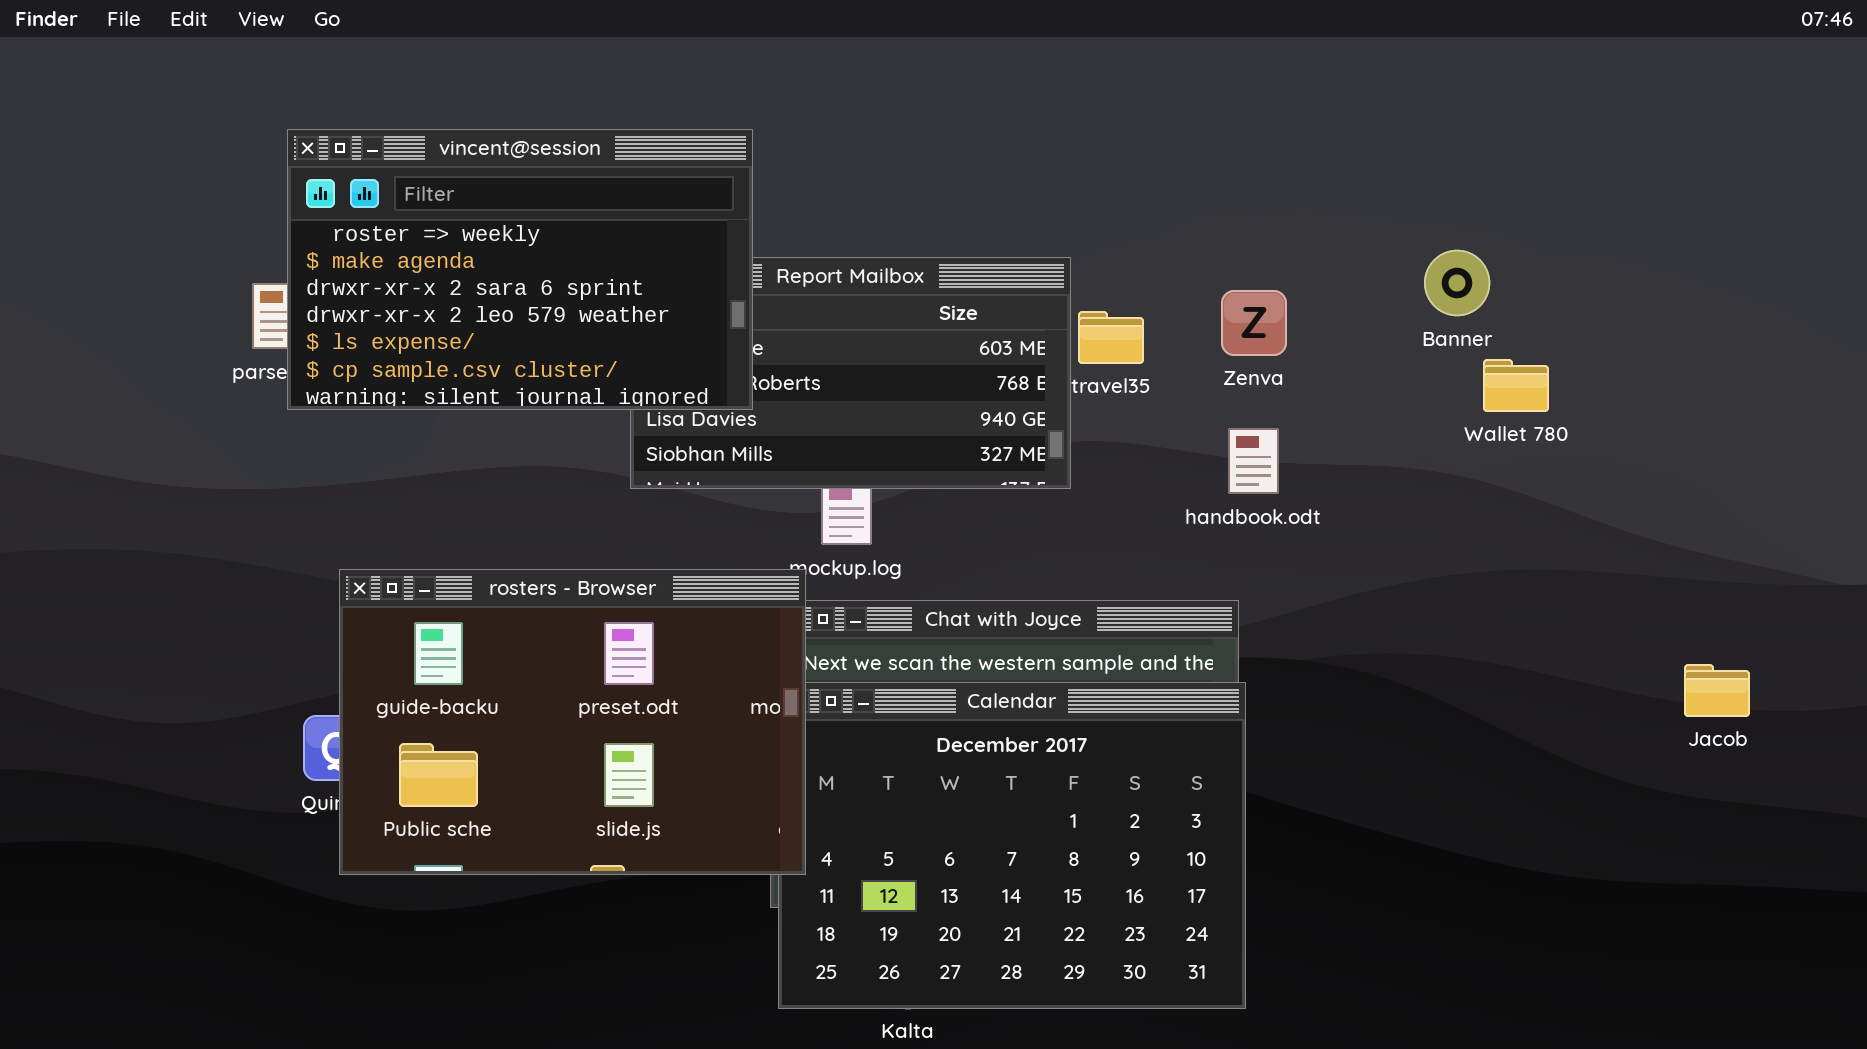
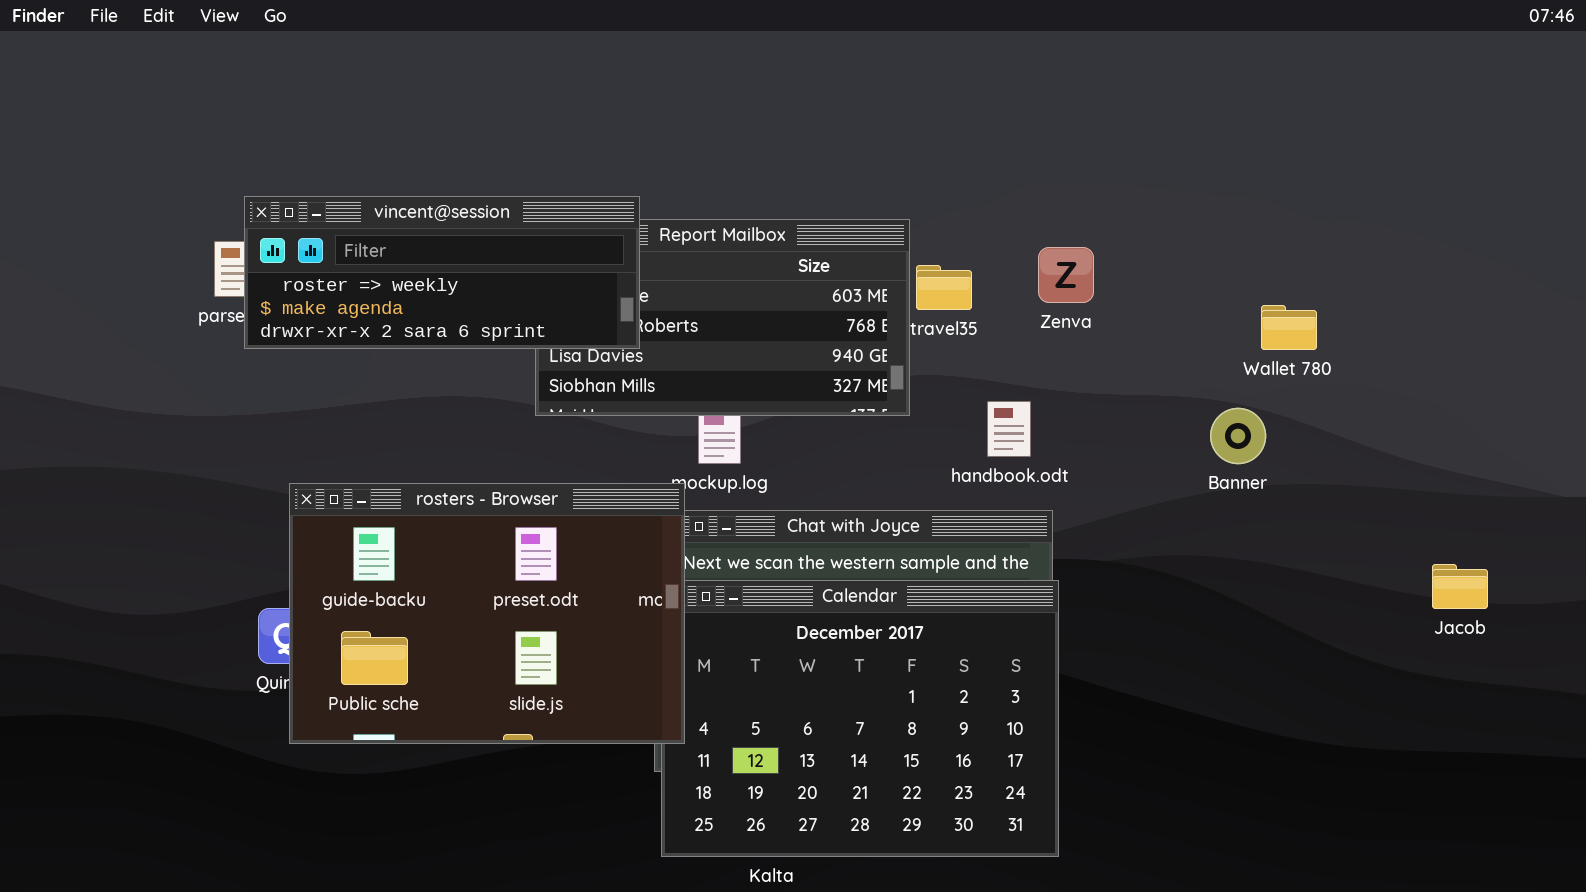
vincent@session: [287,129,753,410] -> [244,196,640,349], resized
Banner: [1424,250,1490,316] -> [1210,408,1266,464], moved
handbook.odt: [1228,428,1279,494] -> [987,401,1031,457], moved

